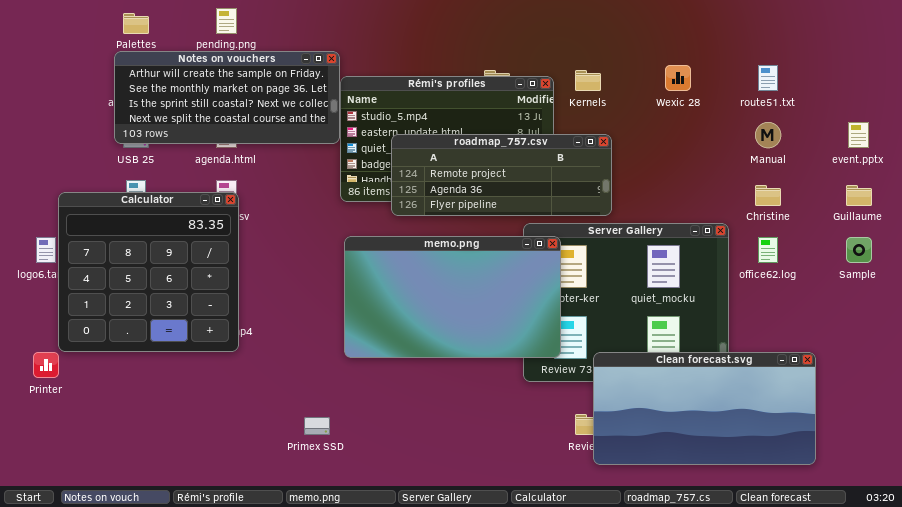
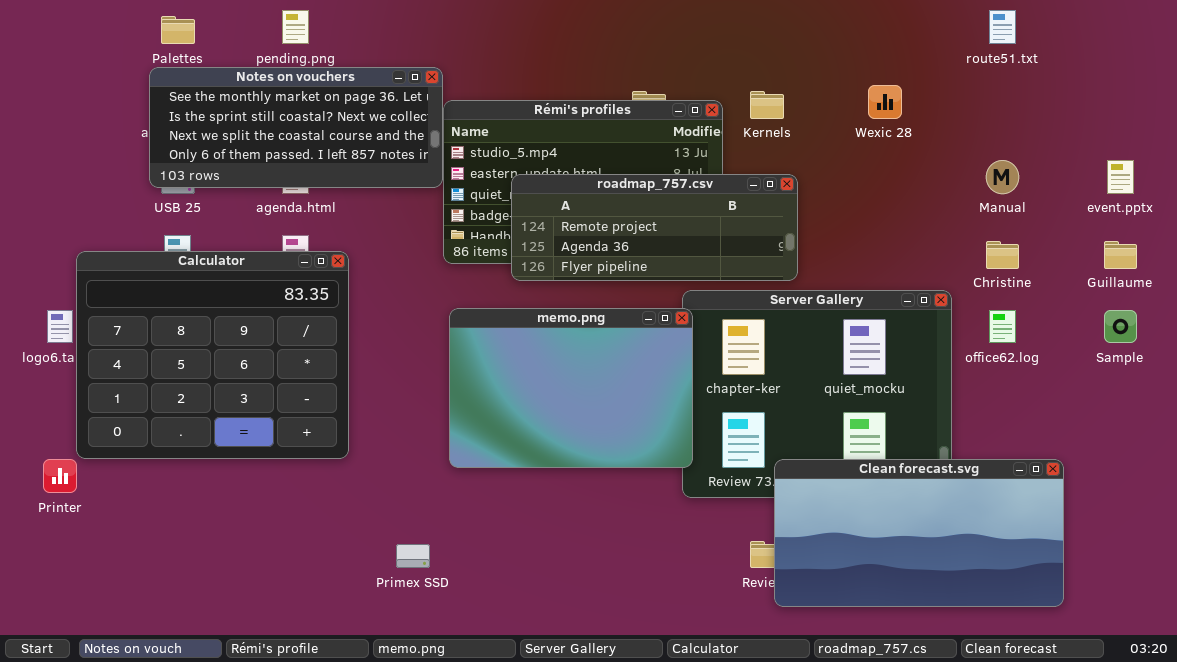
Notes on vouchers: [114,51,340,144] -> [149,67,443,188], scrolled down 1 row
route51.txt: [758,65,778,91] -> [989,10,1016,44], moved
Calculator: [58,192,239,352] -> [76,251,349,459], resized
memo.png: [344,236,561,358] -> [449,308,693,468], resized

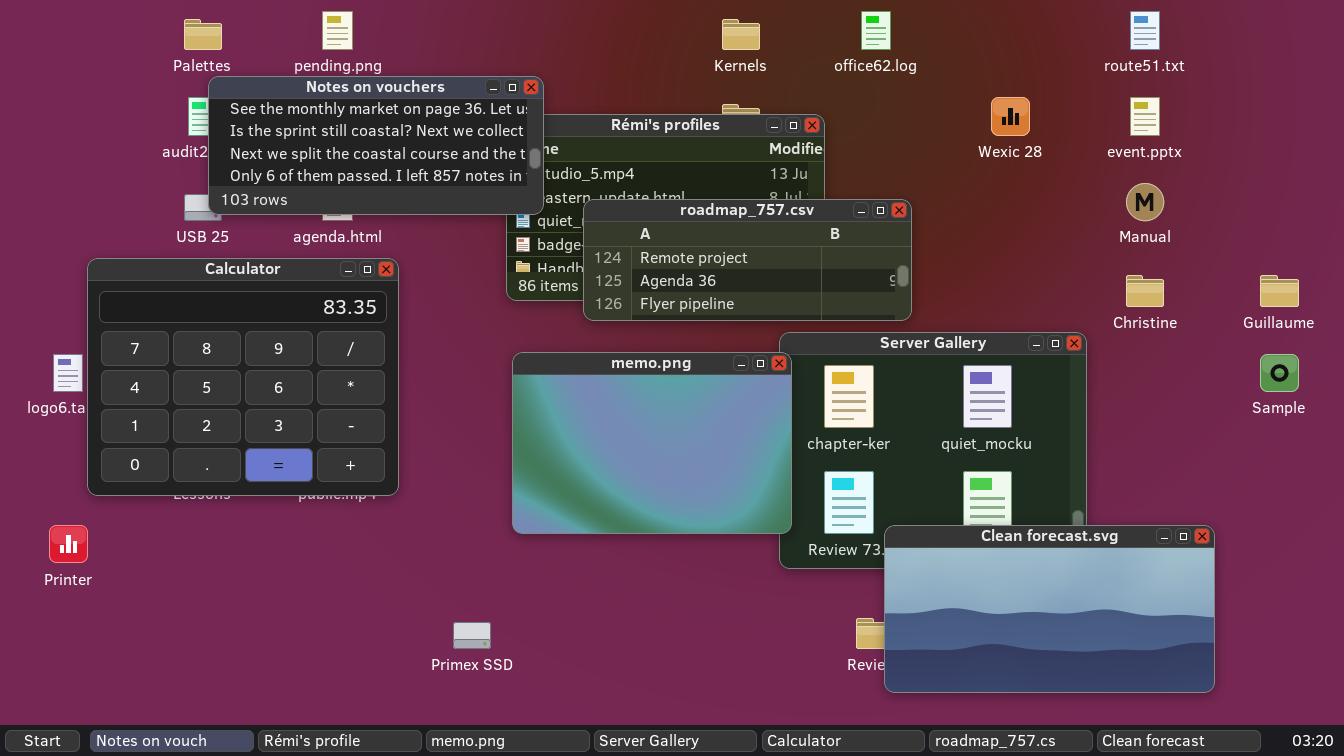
Notes on vouchers: [149,67,443,188] -> [208,76,544,215], moved
Kernels: [750,91,784,119] -> [722,19,760,50], moved
event.pptx: [1107,160,1134,194] -> [1130,97,1160,136], moved
Calculator: [76,251,349,459] -> [87,258,399,496], moved
office62.log: [989,310,1016,343] -> [861,11,891,50], moved

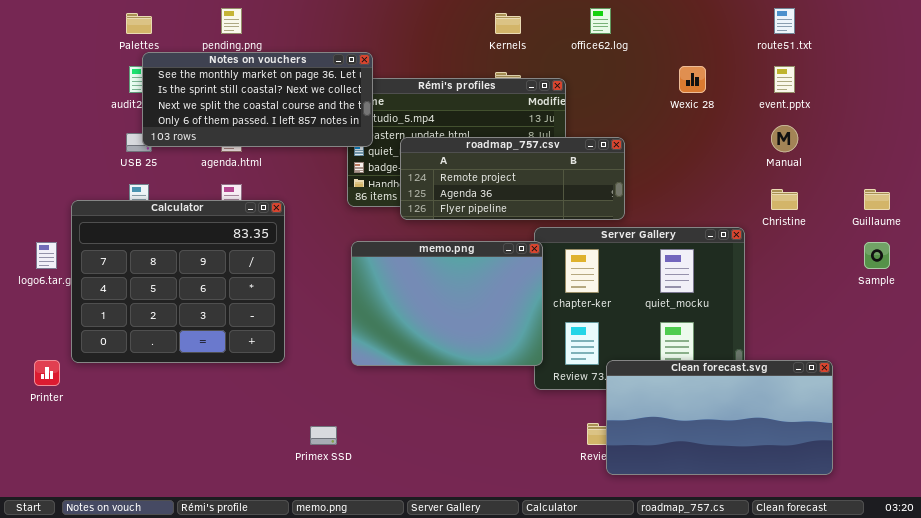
Calculator: [87,258,399,496] -> [71,200,285,363], moved

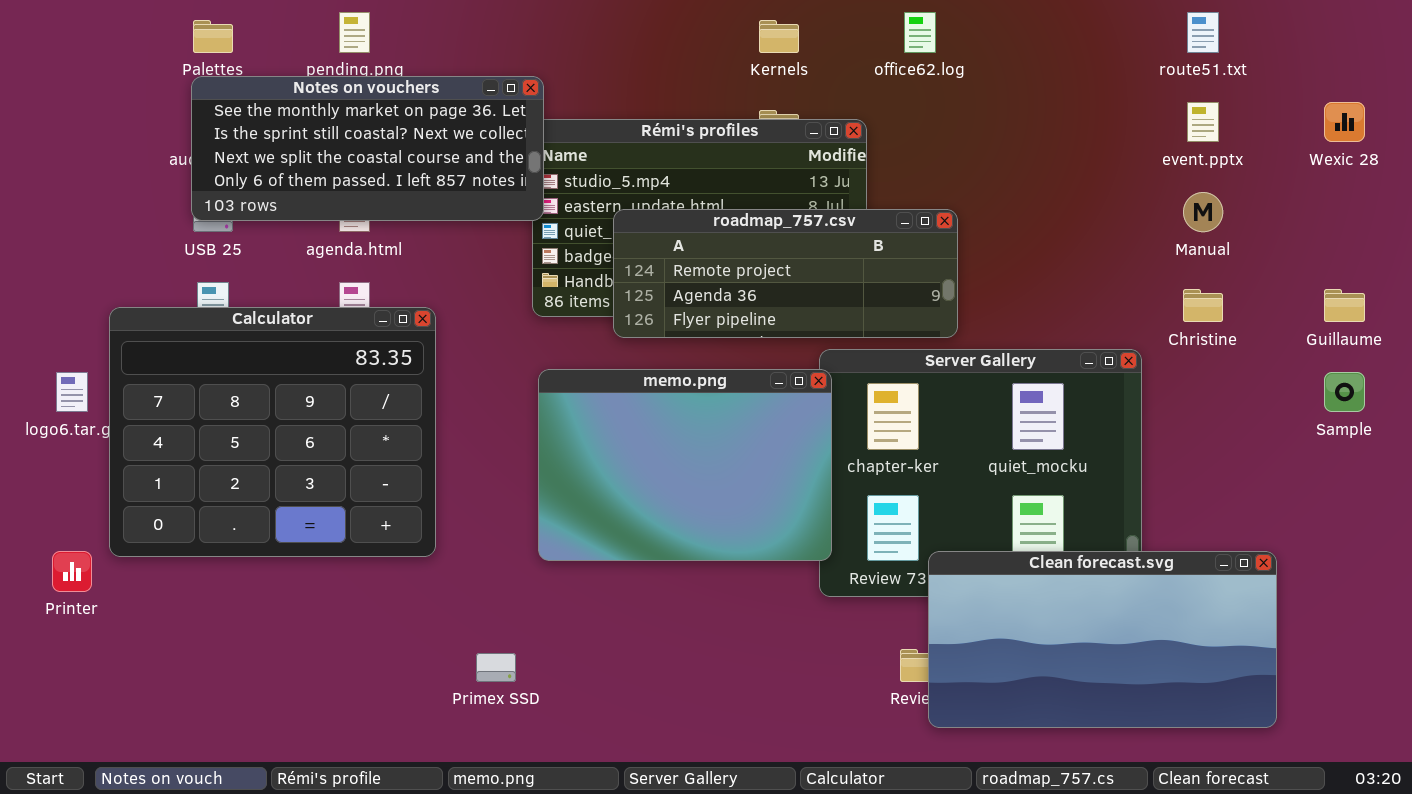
Notes on vouchers: [142,52,373,147] -> [191,76,544,221], moved
Wexic 28: [679,66,706,93] -> [1324,102,1365,142], moved

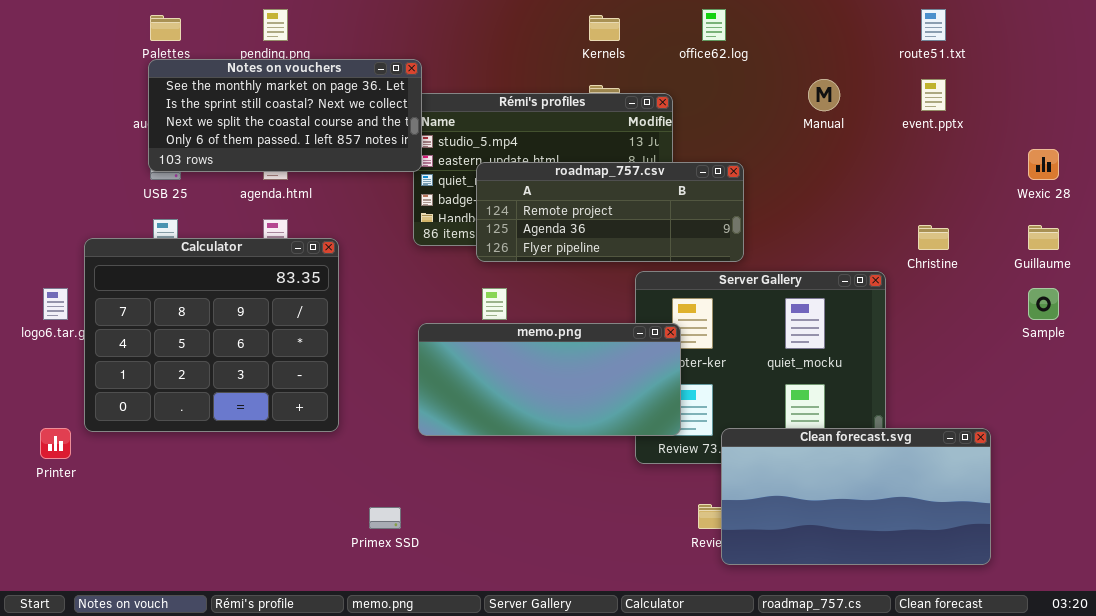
Wexic 28: [1324,102,1365,142] -> [1028,149,1059,180], moved
Manual: [1183,192,1223,232] -> [808,79,840,111], moved
memo.png: [538,369,832,561] -> [418,323,681,436], resized

